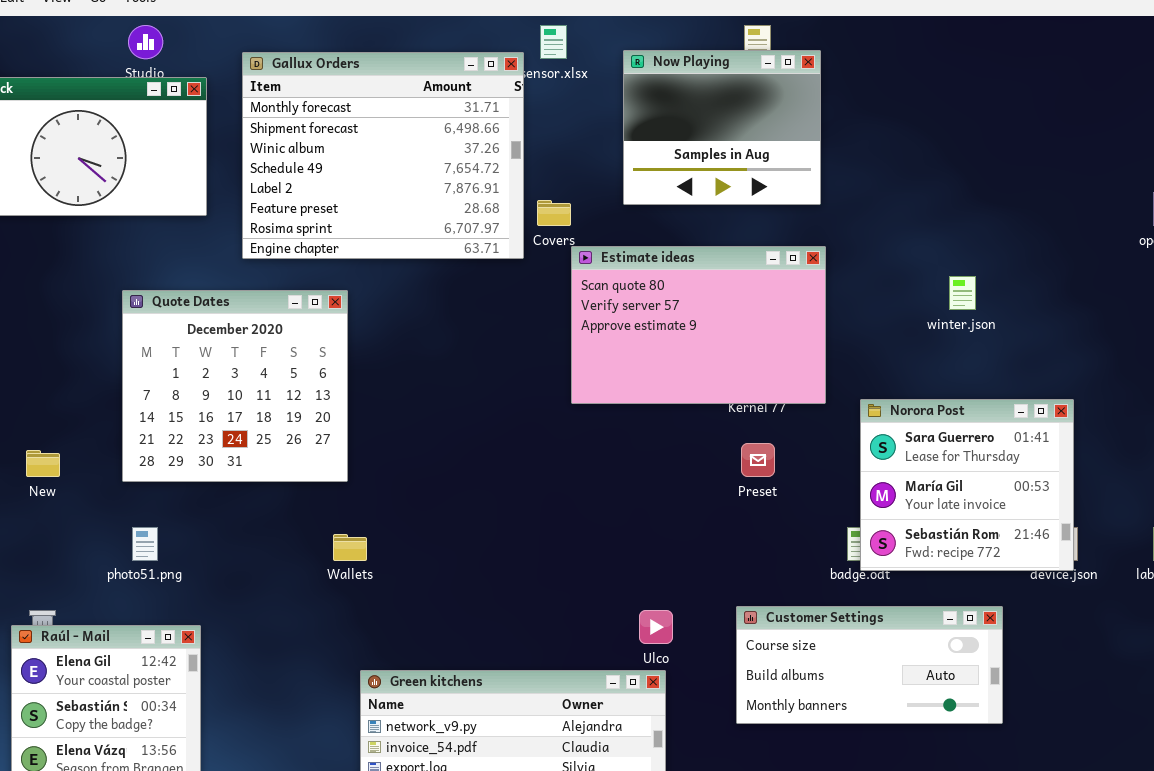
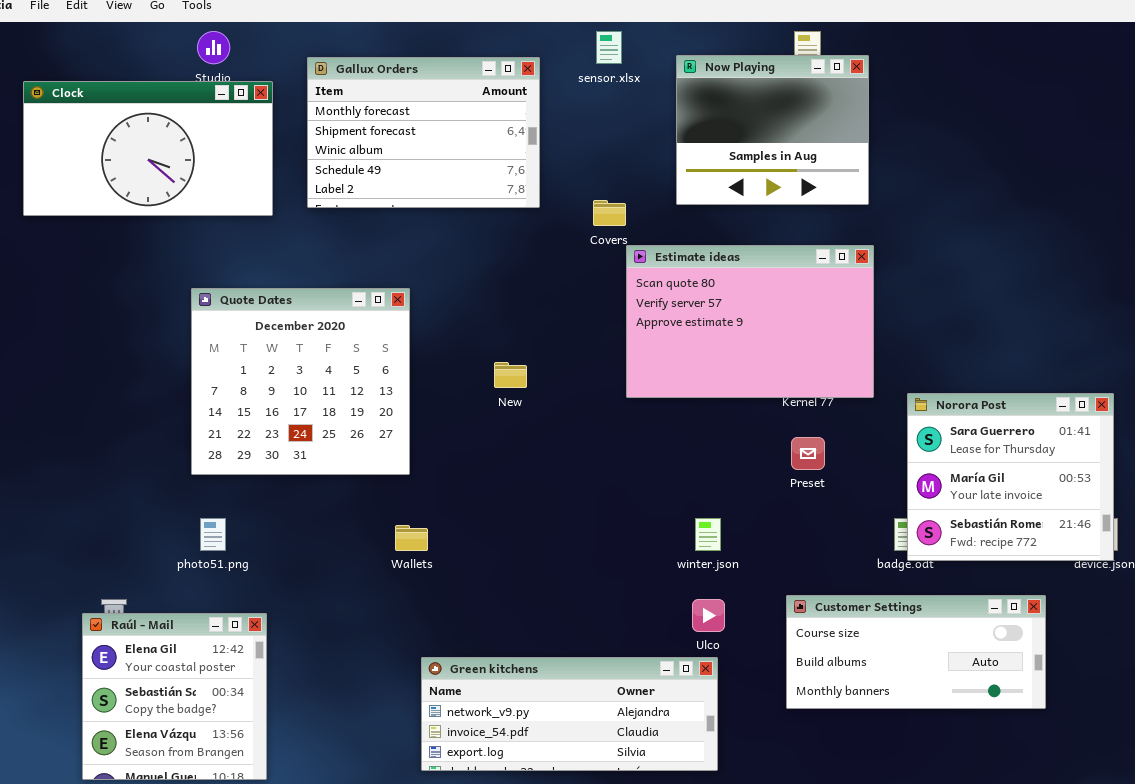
Gallux Orders: [242,52,524,259] -> [307,57,540,208], resized
winter.json: [949,276,976,310] -> [695,518,721,551], moved
New: [26,450,60,477] -> [494,362,527,388], moved

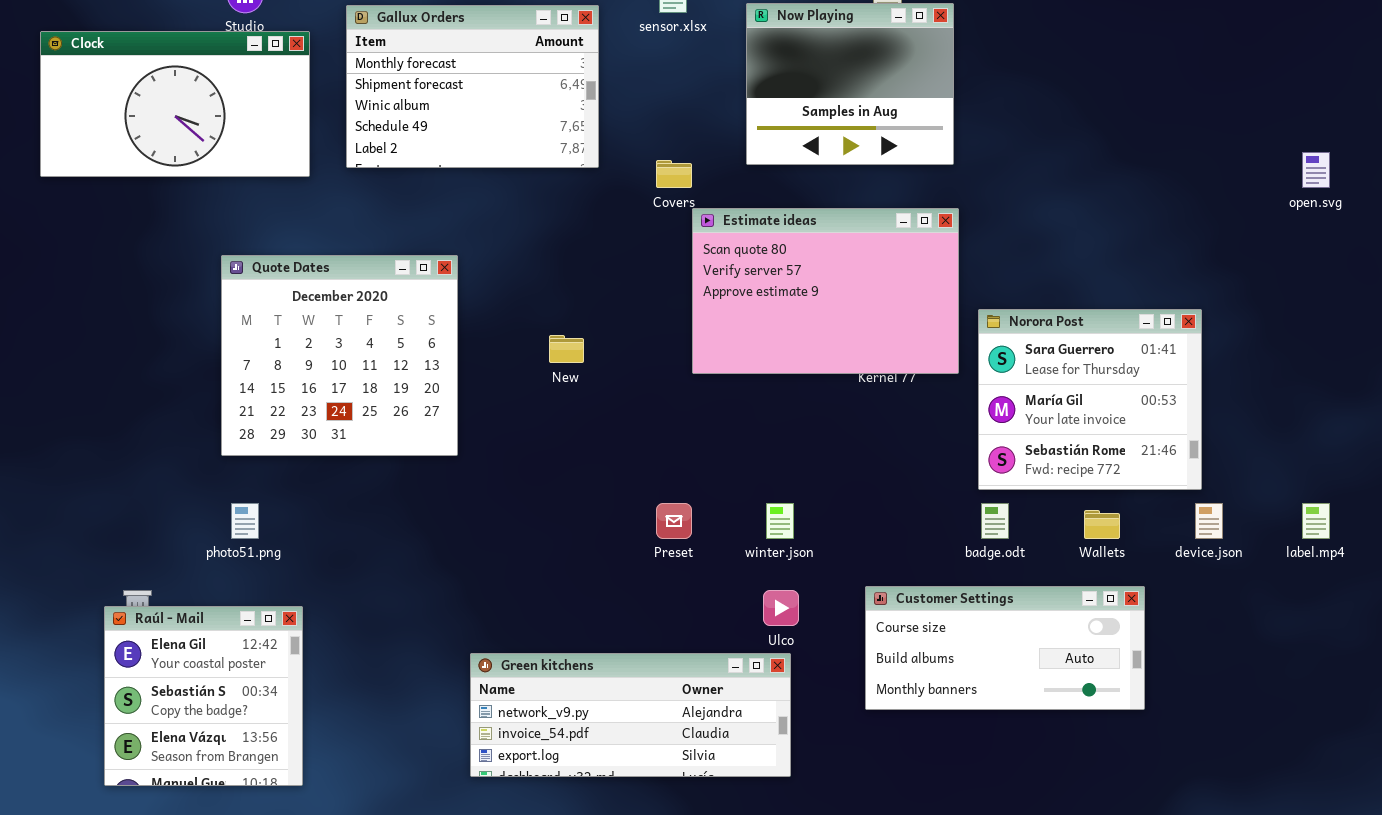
Norora Post: [907,393,1114,561] -> [978,309,1202,490], moved
Preset: [791,437,825,470] -> [656,503,692,539], moved
Wallets: [395,525,428,551] -> [1084,510,1120,539], moved

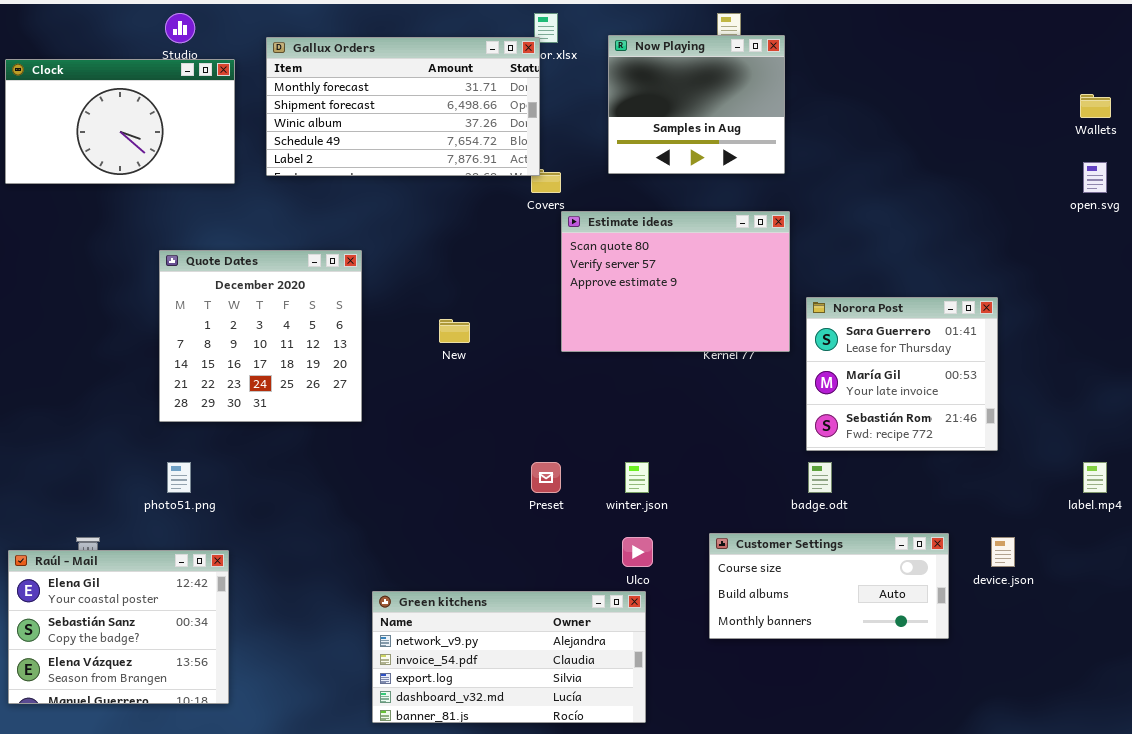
Gallux Orders: [346,5,599,168] -> [266,37,540,176], resized
device.json: [1195,503,1223,539] -> [991,537,1015,567], moved
Wallets: [1084,510,1120,539] -> [1080,94,1111,118], moved
Raúl - Mail: [104,606,303,786] -> [8,550,229,704], resized
Green kitchens: [470,653,791,777] -> [372,591,646,723], resized

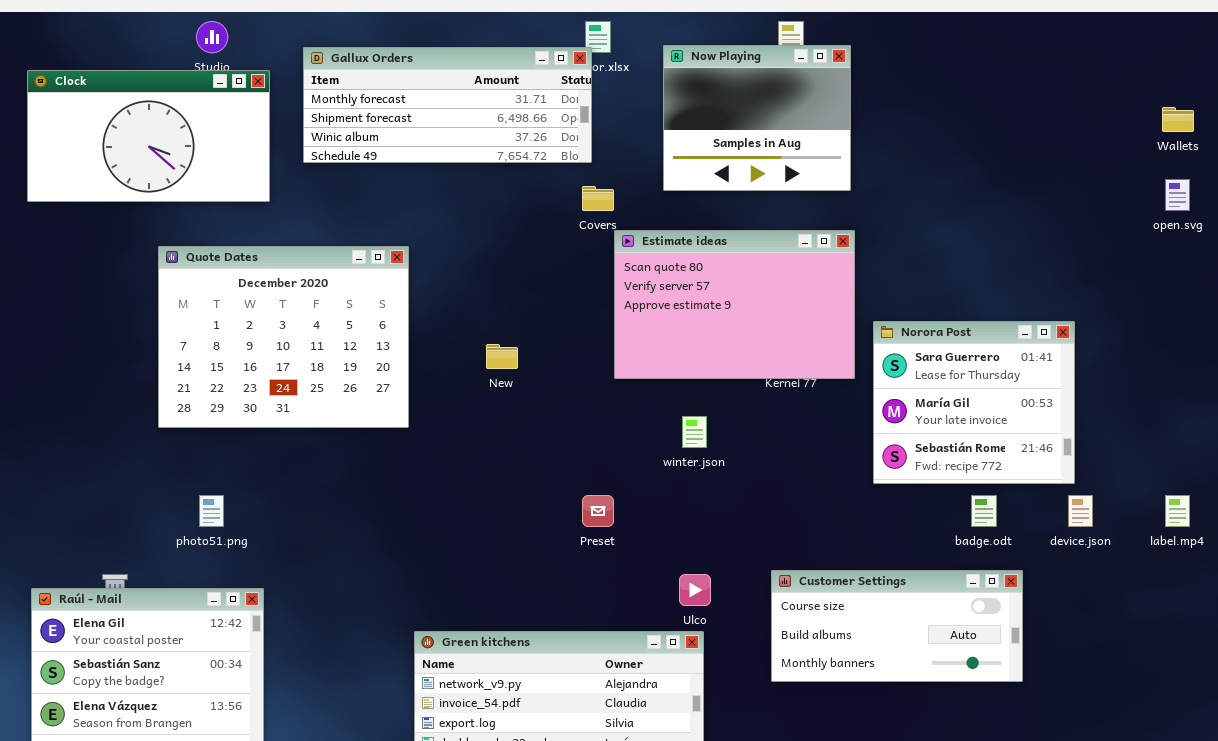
Gallux Orders: [266,37,540,176] -> [303,47,592,163], resized
Quote Dates: [159,250,362,422] -> [158,246,409,428], moved, resized
winter.json: [625,462,649,493] -> [682,416,707,448], moved
badge.odt: [808,462,832,493] -> [971,495,997,527], moved
device.json: [991,537,1015,567] -> [1068,495,1093,527], moved

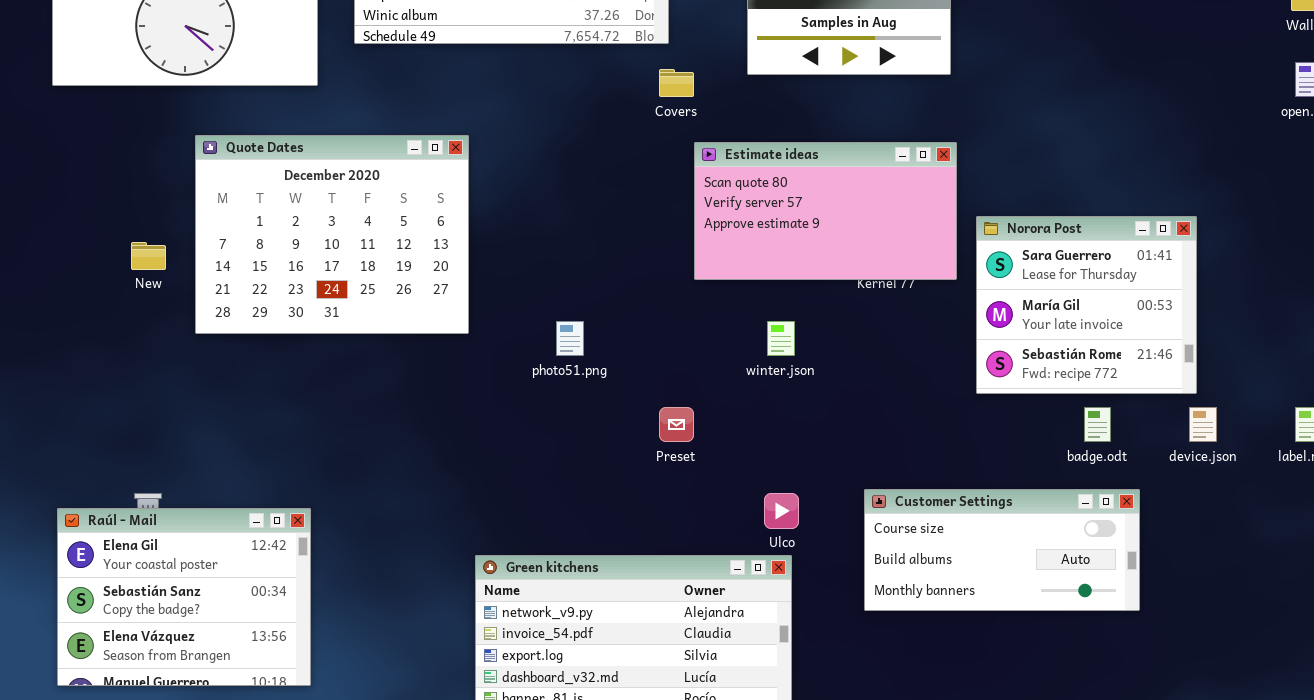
Estimate ideas: [614,230,855,379] -> [694,142,957,280], resized
New: [486,344,518,369] -> [131,242,166,270], moved
photo51.png: [199,495,224,527] -> [556,321,584,356], moved

